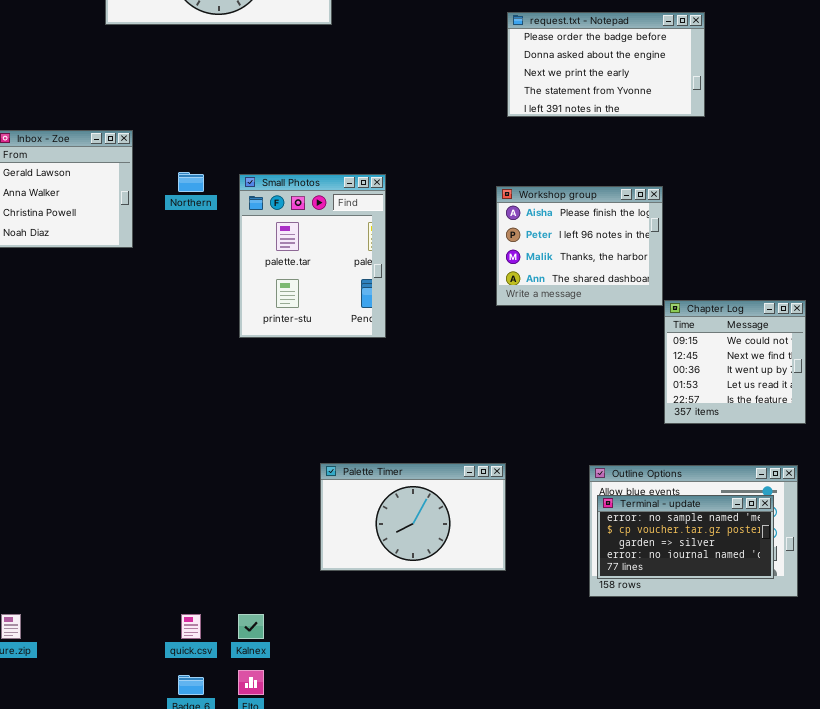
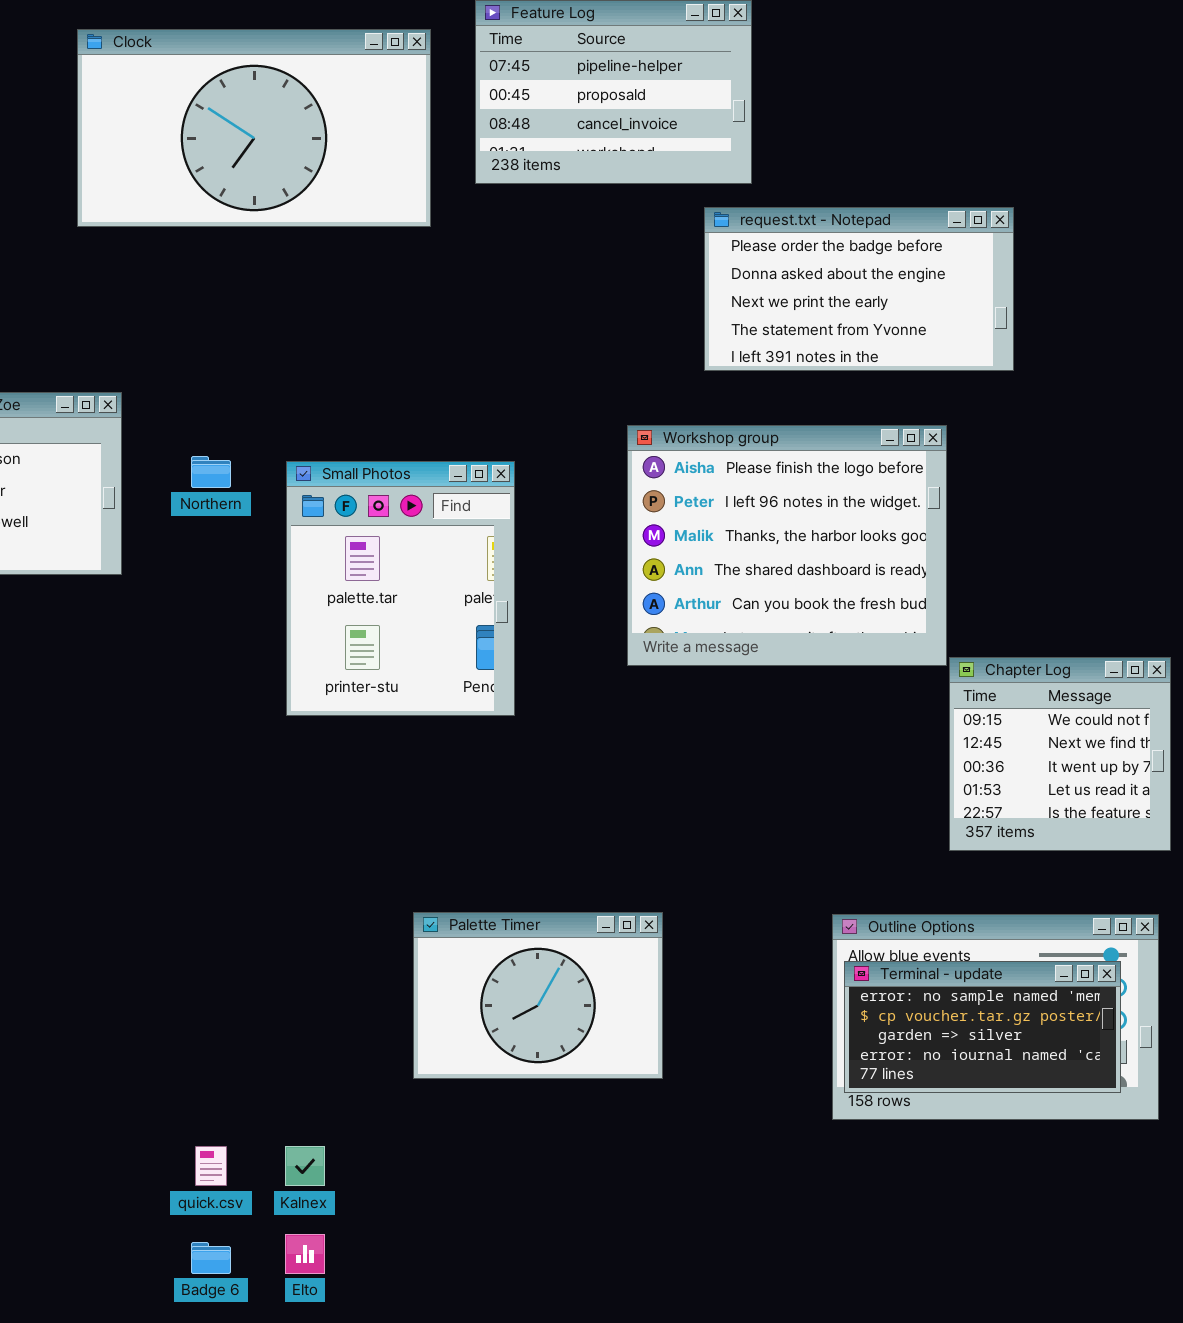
Workshop group: [496,186,663,306] -> [627,425,947,666], resized
Palette Timer: [320,463,506,571] -> [413,912,663,1079], resized

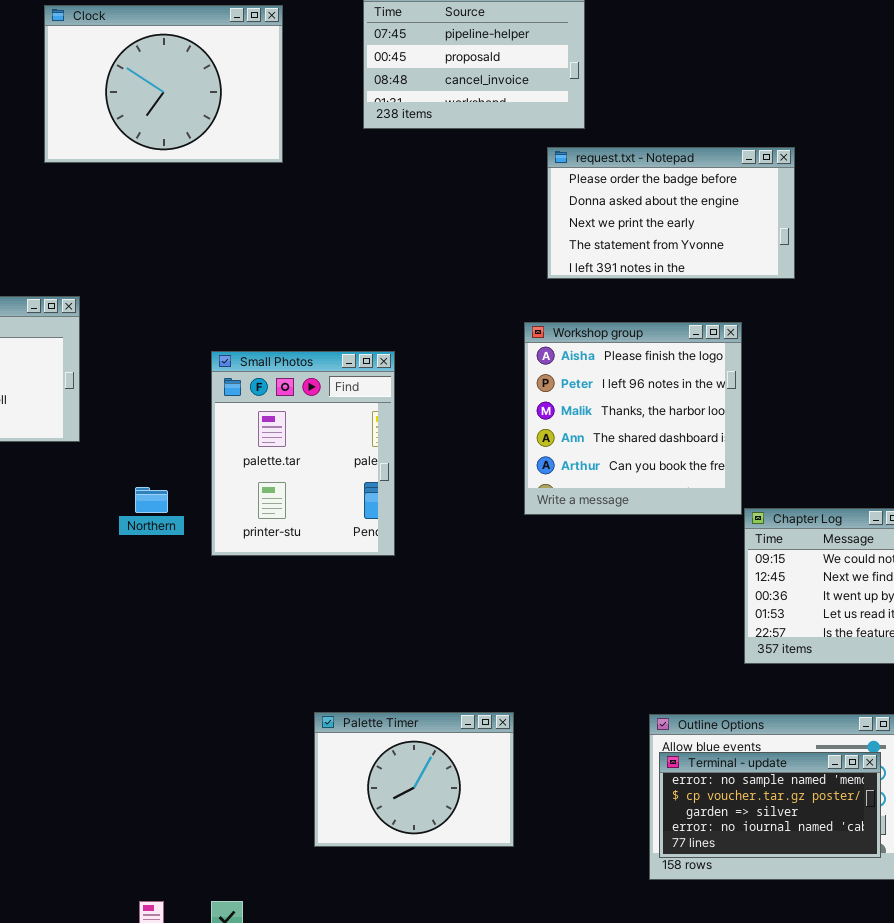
Clock: [77,29,431,227] -> [44,5,283,163], resized
Workshop group: [627,425,947,666] -> [524,322,742,515], resized
Northern: [191,456,231,488] -> [135,487,168,513], moved

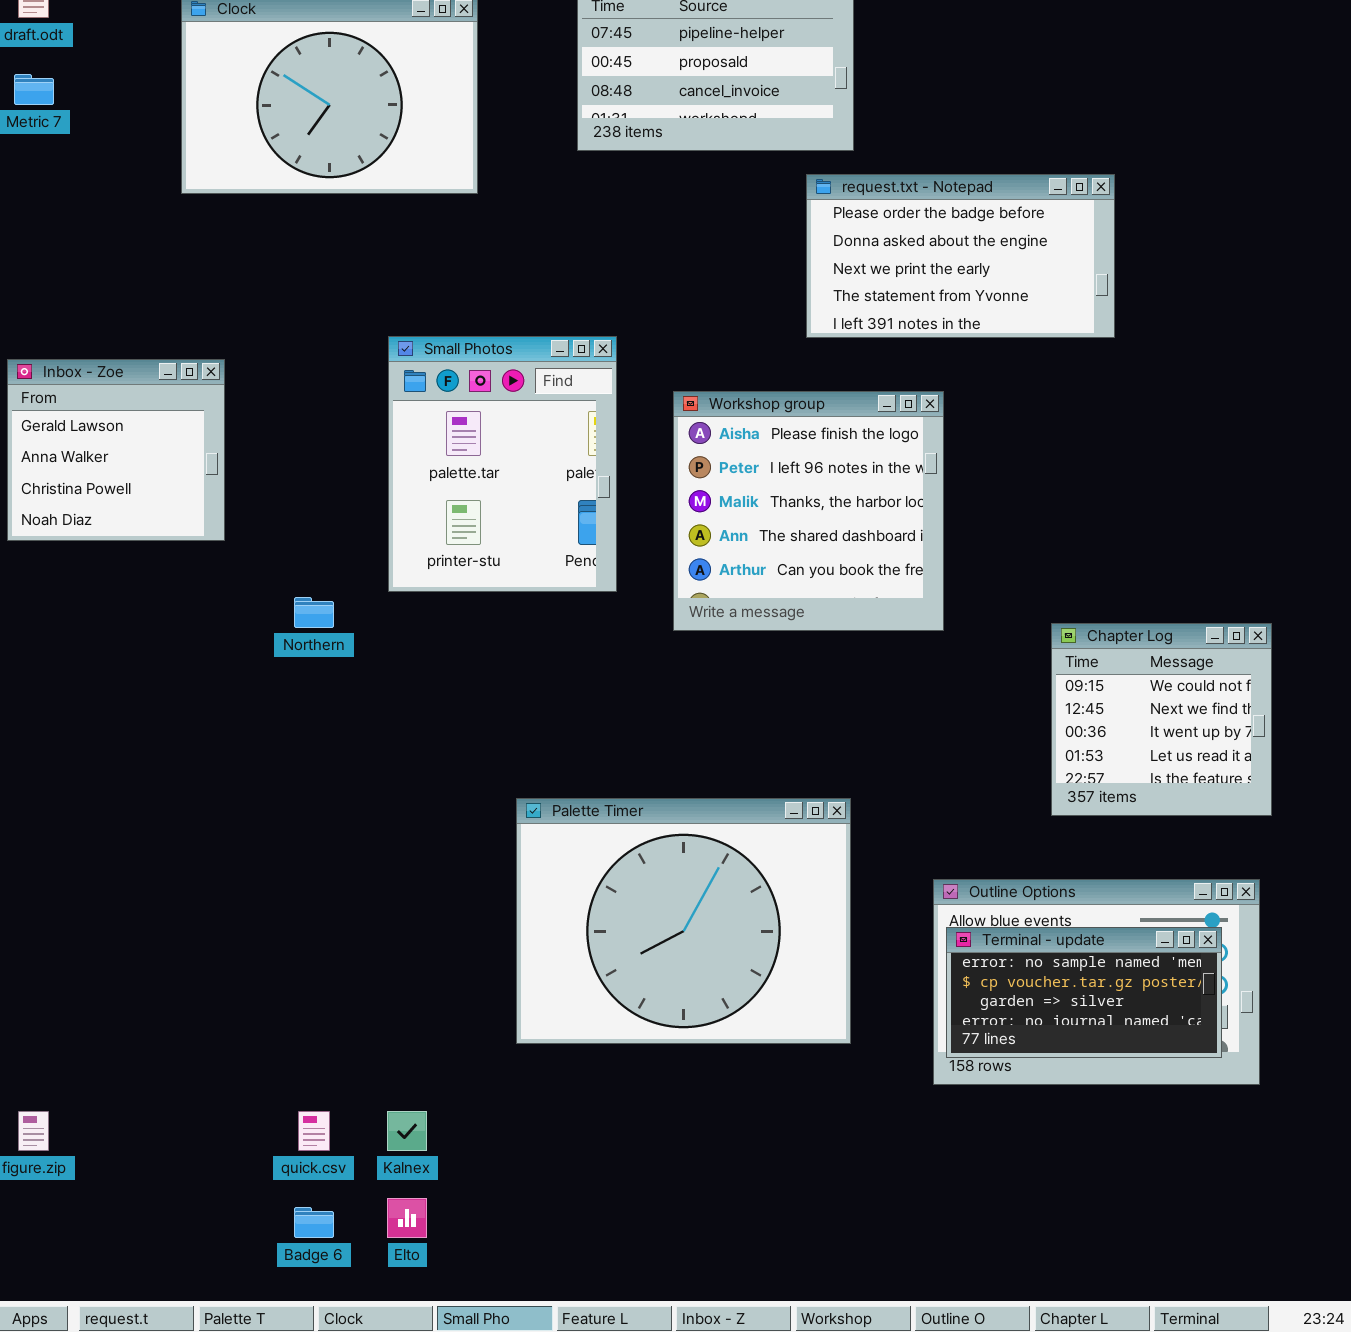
Workshop group: [524,322,742,515] -> [673,391,944,631], moved
Small Photos: [211,351,395,556] -> [388,336,617,592], moved
Palette Timer: [314,712,514,847] -> [516,798,851,1044], resized

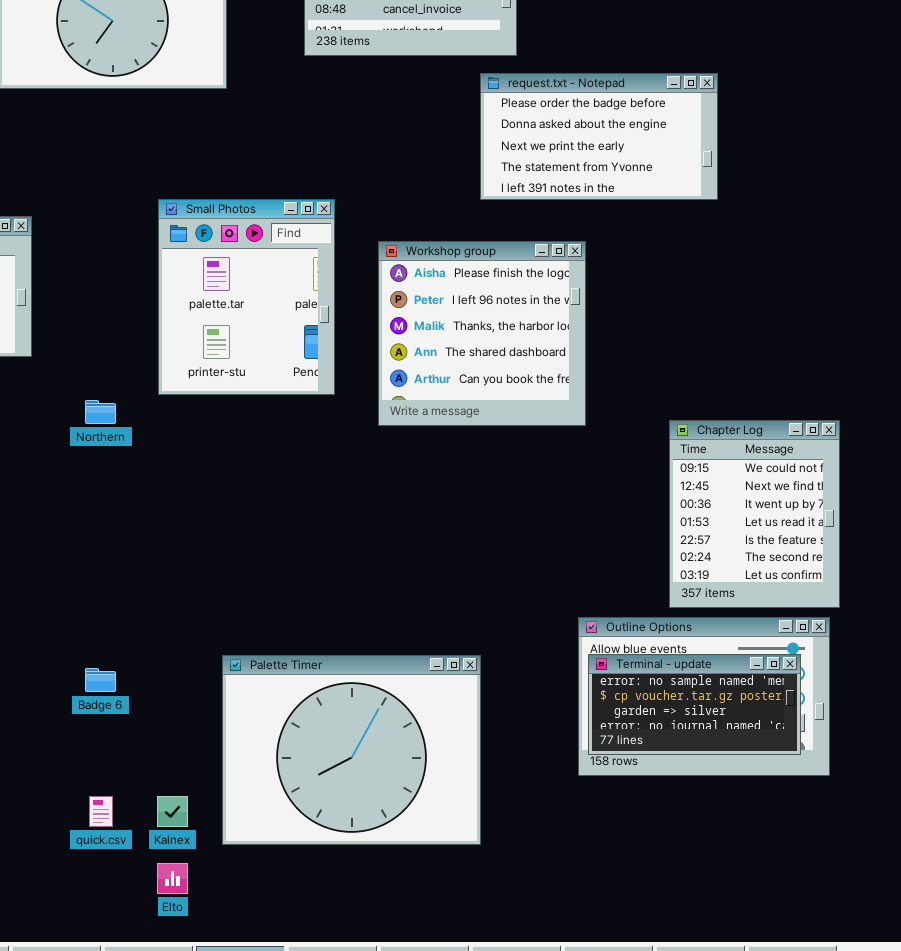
Chapter Log: [1051,623,1272,816] -> [669,420,840,608], resized
Palette Timer: [516,798,851,1044] -> [222,655,481,845], moved
Badge 6: [294,1207,334,1238] -> [85,668,116,692], moved

